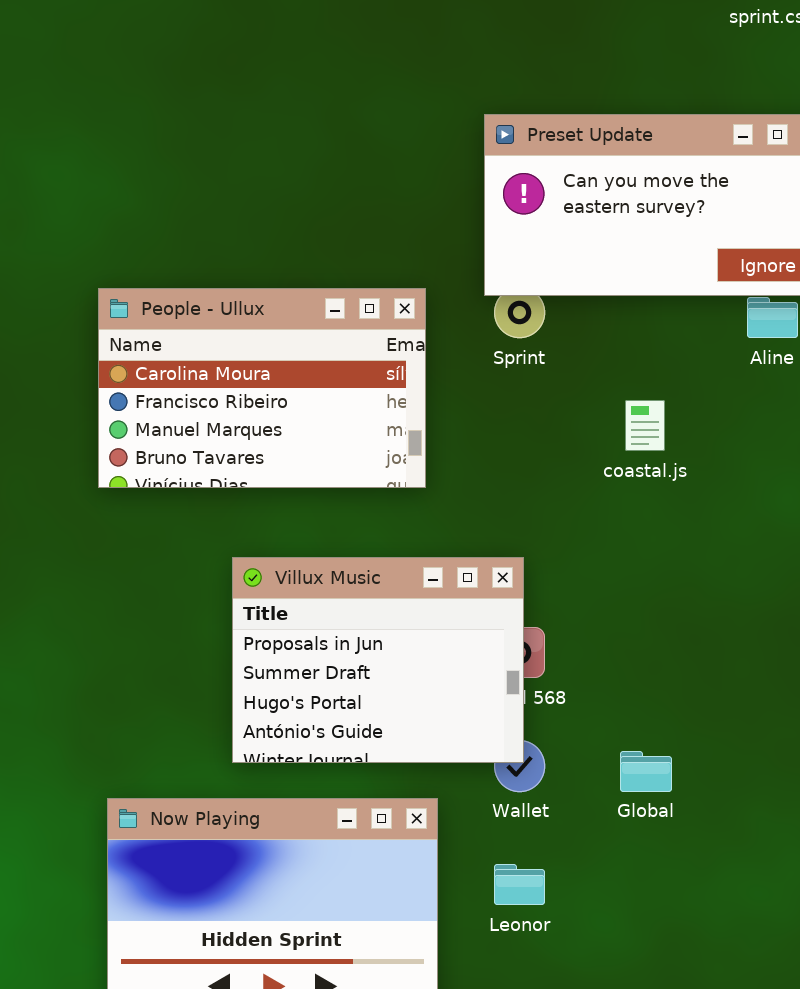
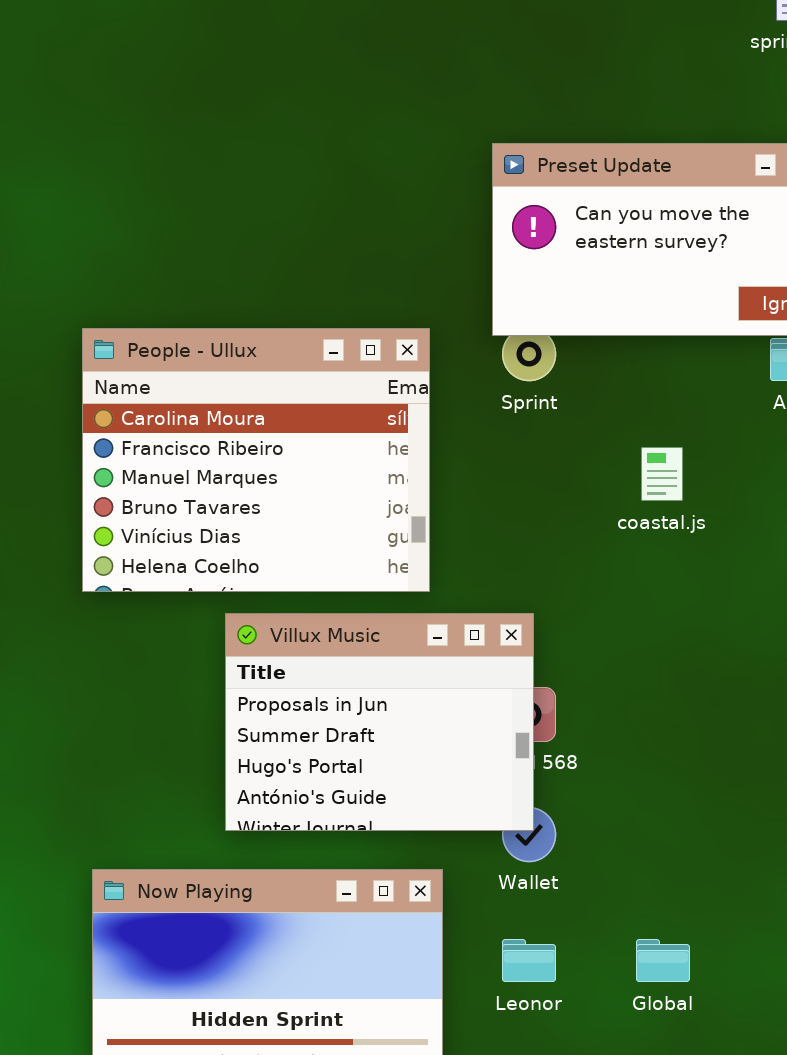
People - Ullux: [98,288,426,488] -> [82,328,430,592], resized
Global: [620,751,672,792] -> [636,939,690,982], moved

